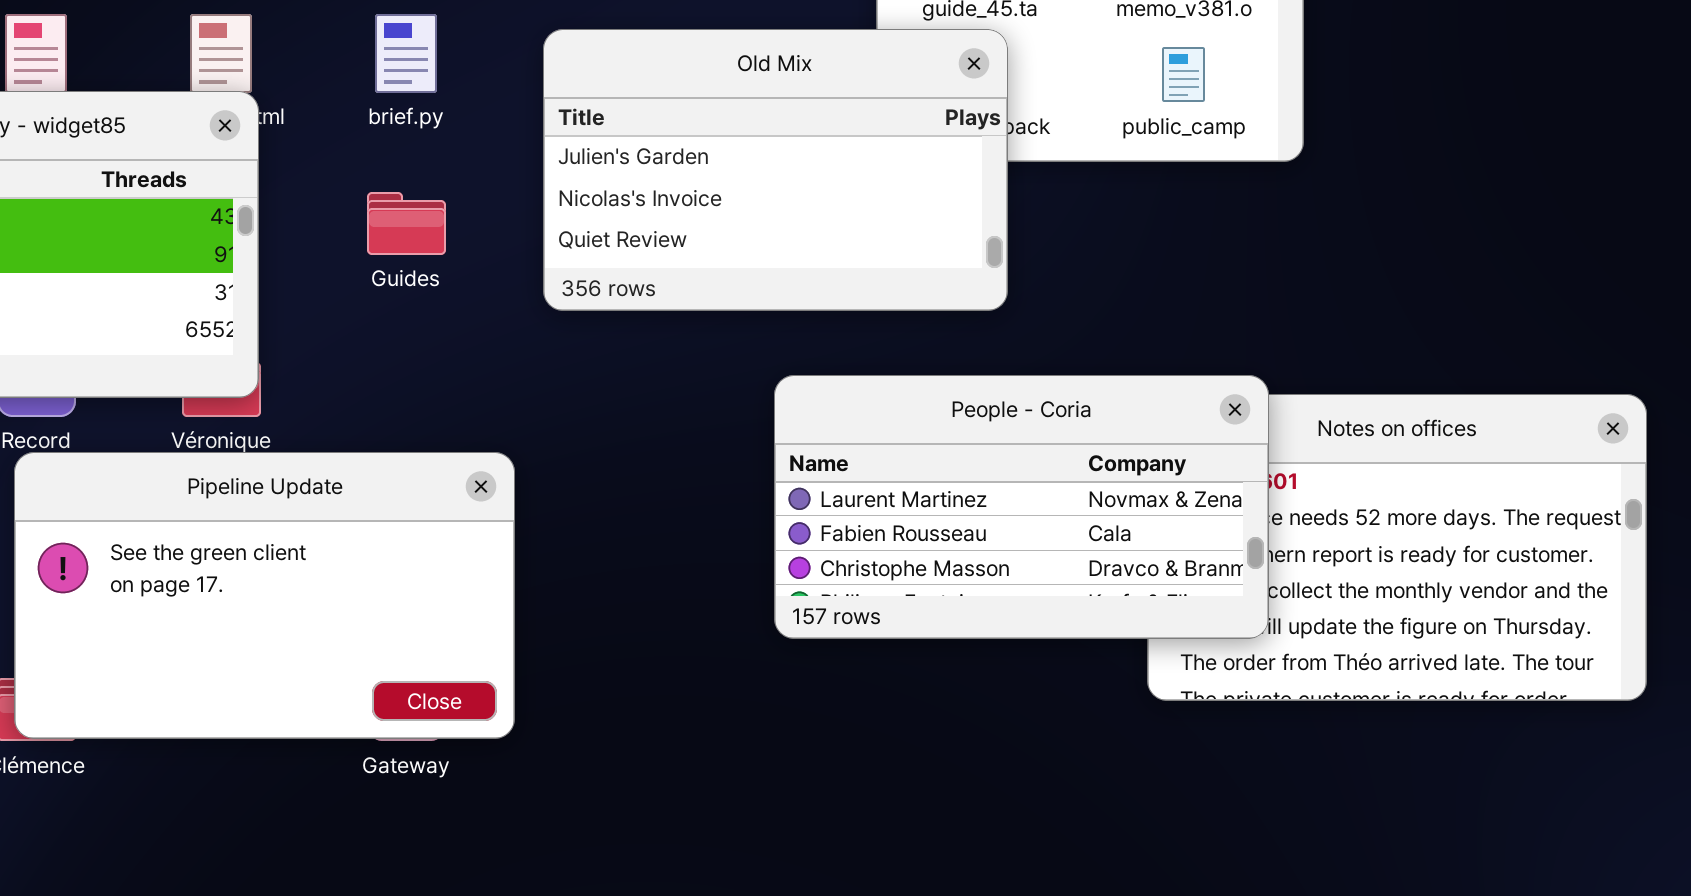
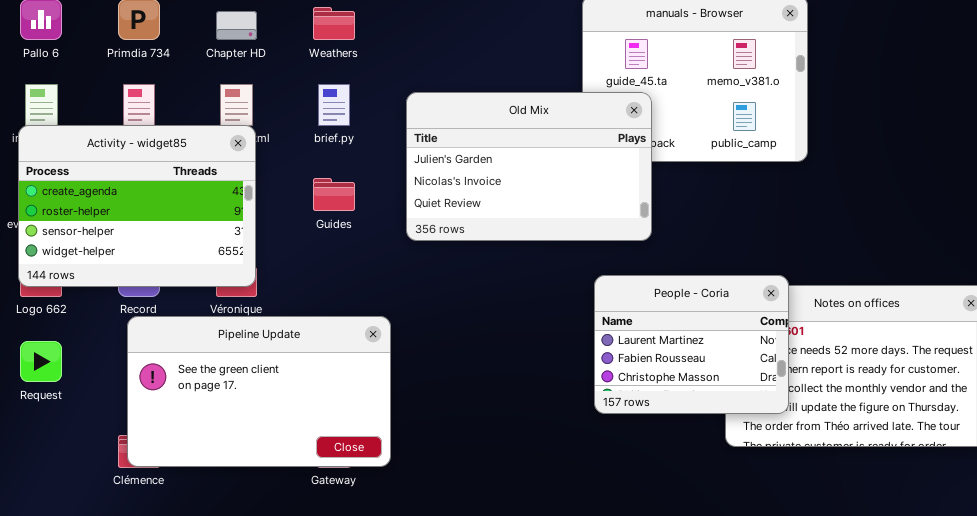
People - Coria: [774,375,1269,639] -> [594,275,789,414], resized

